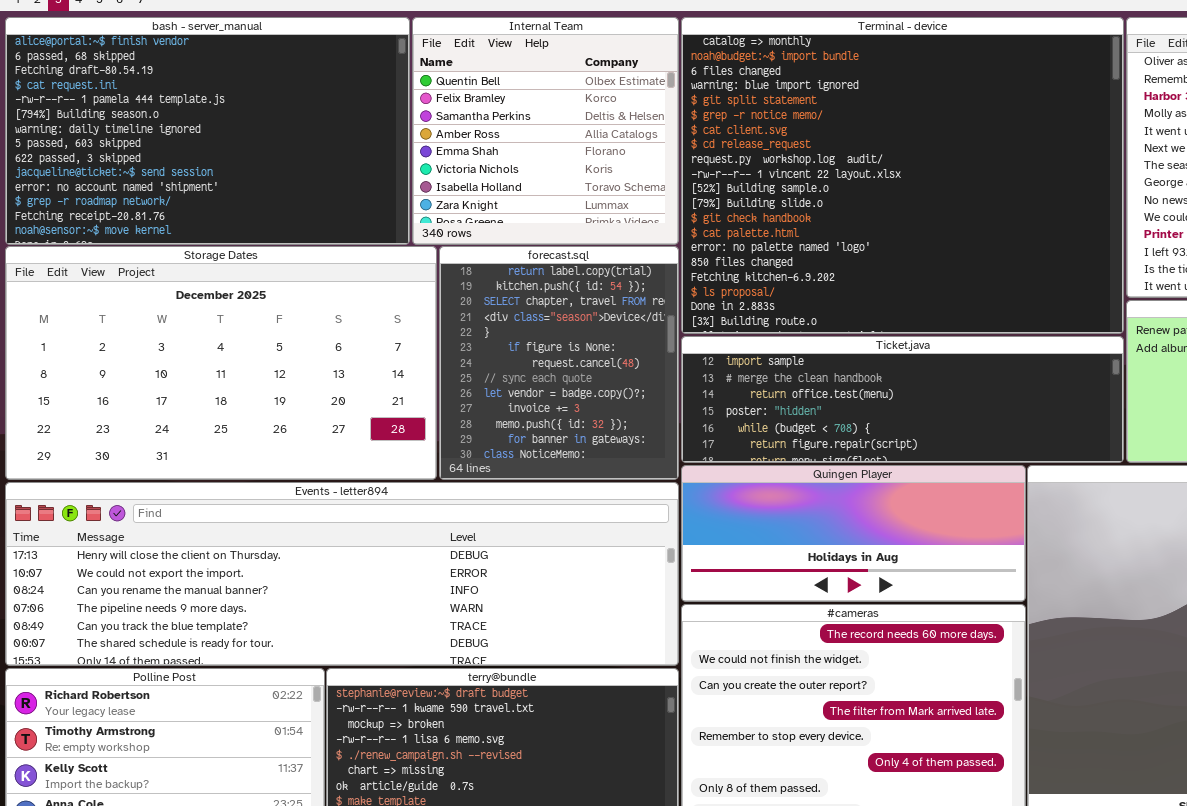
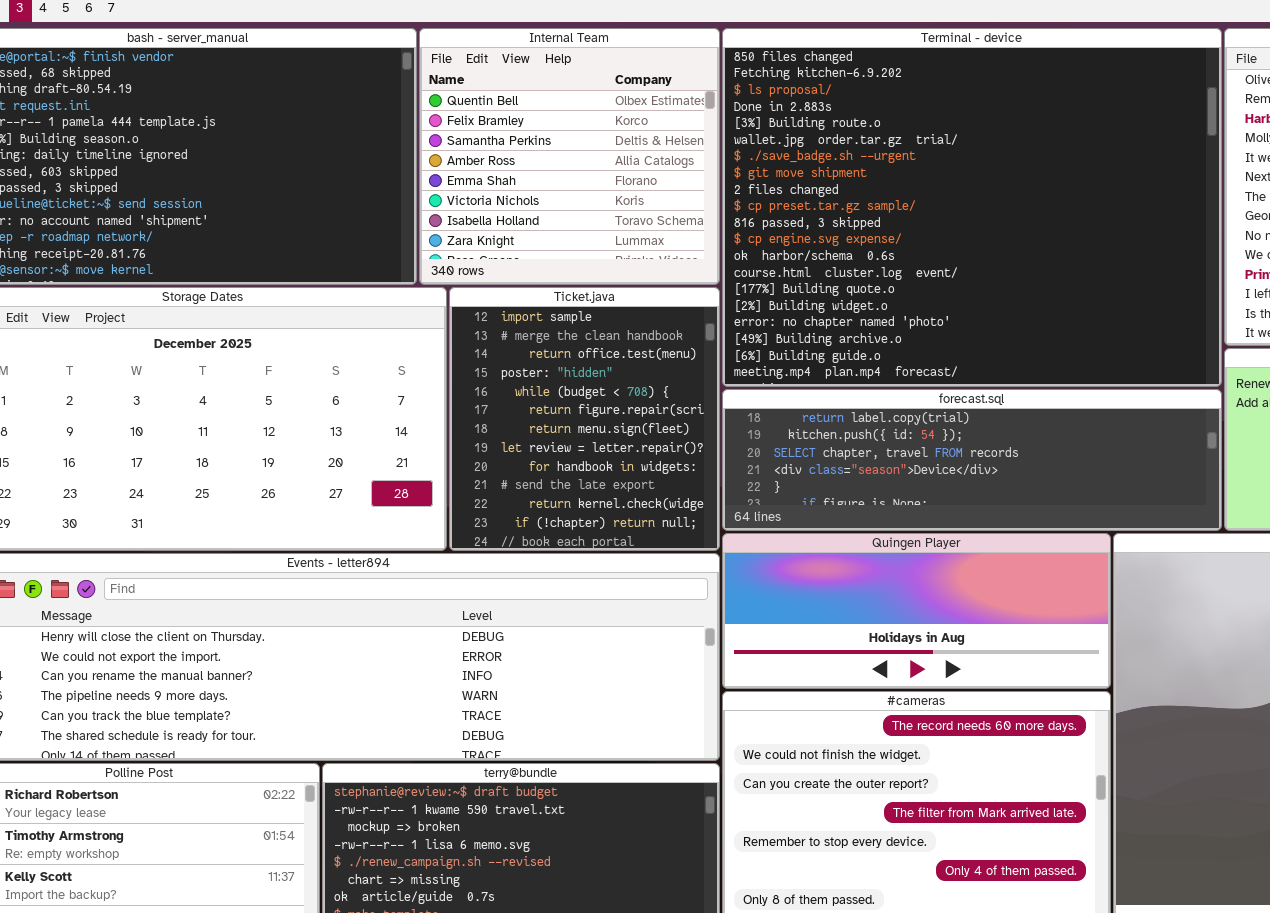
Terminal - device: [681,17,1124,334] -> [722,28,1222,387], scrolled down 15 rows
forecast.sql: [439,246,679,480] -> [722,389,1222,531], moved, resized
Ticket.java: [681,336,1124,463] -> [449,287,720,551], moved, resized

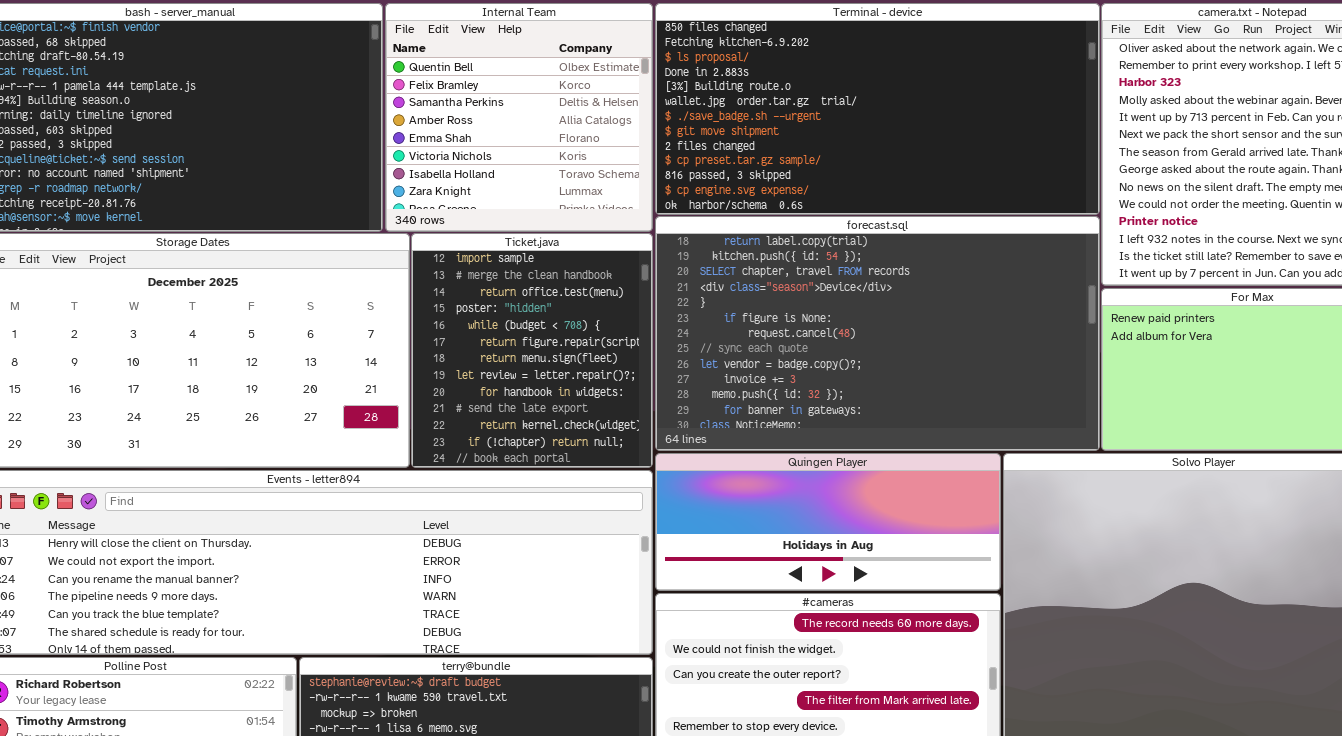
Terminal - device: [722,28,1222,387] -> [655,3,1100,215], resized
forecast.sql: [722,389,1222,531] -> [655,216,1100,451], resized

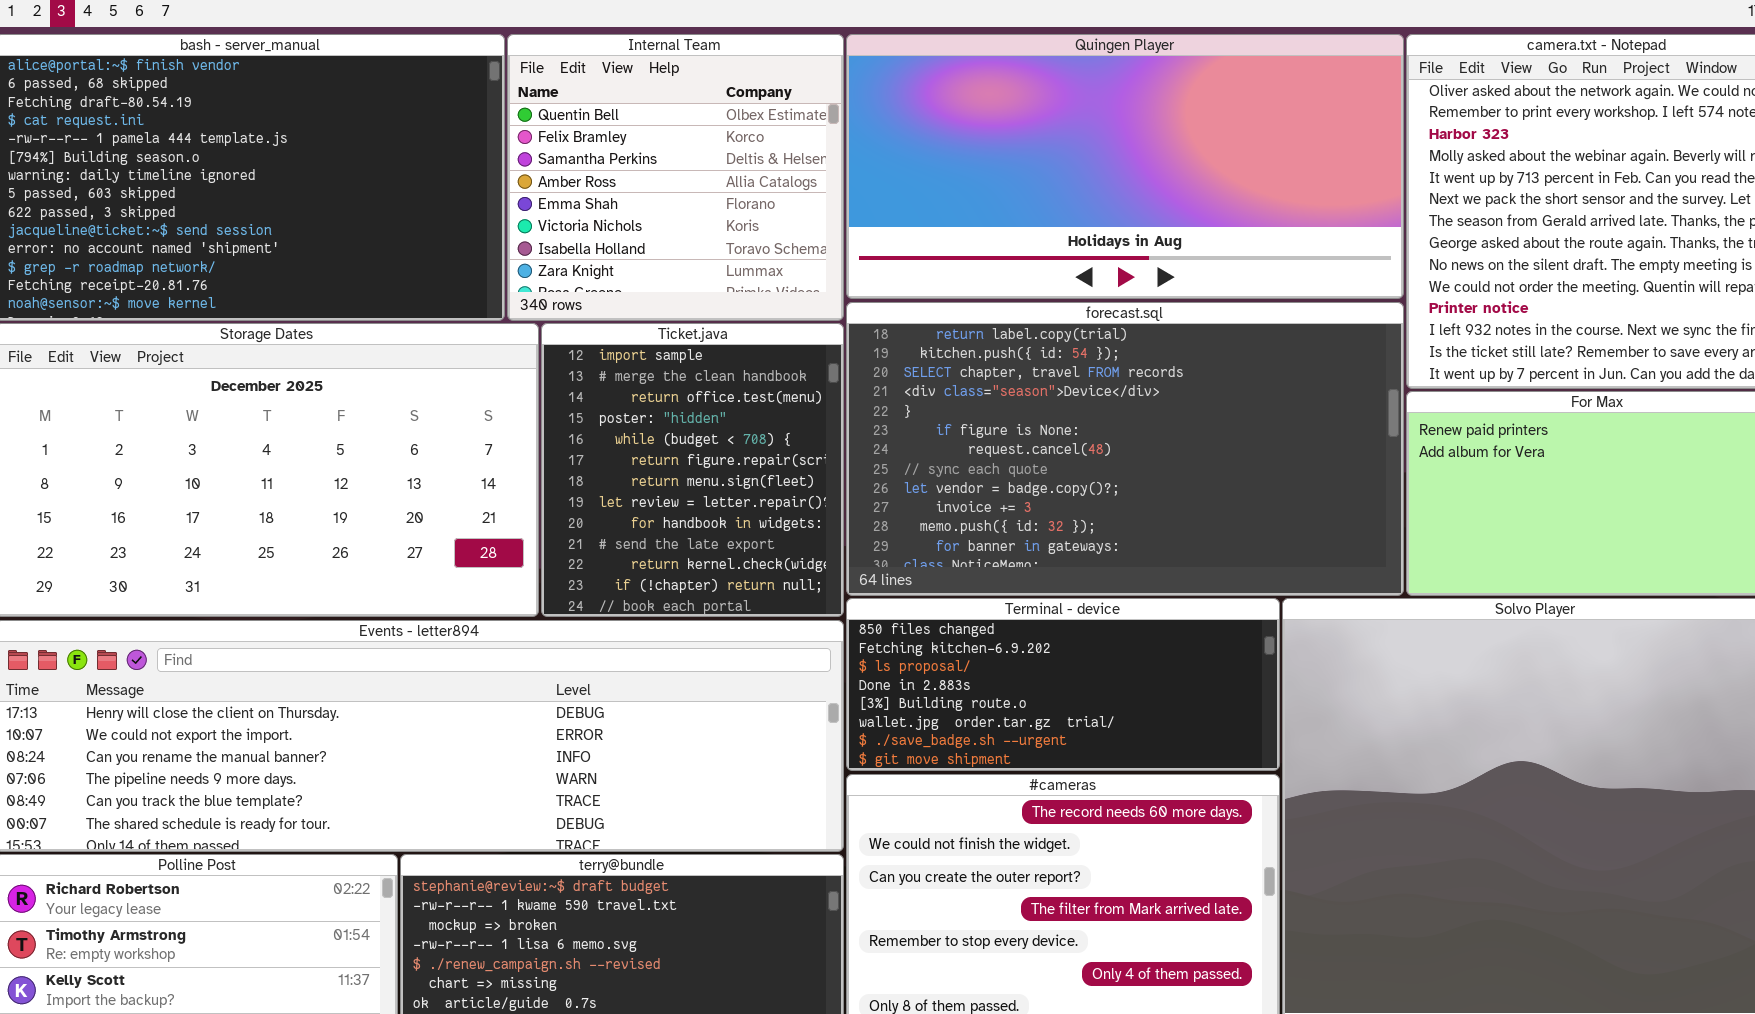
Terminal - device: [655,3,1100,215] -> [846,598,1280,771], moved, resized
Quingen Player: [655,453,1001,591] -> [846,34,1404,299], moved, resized

